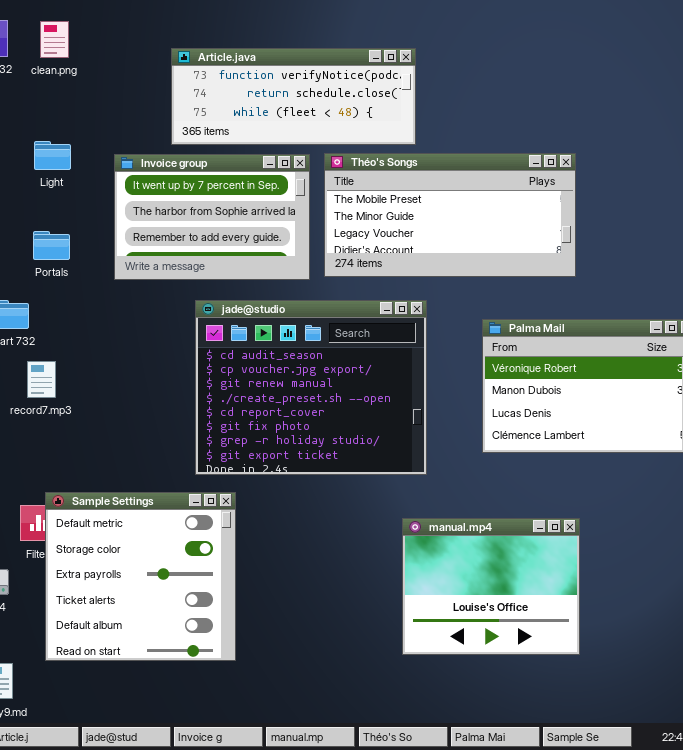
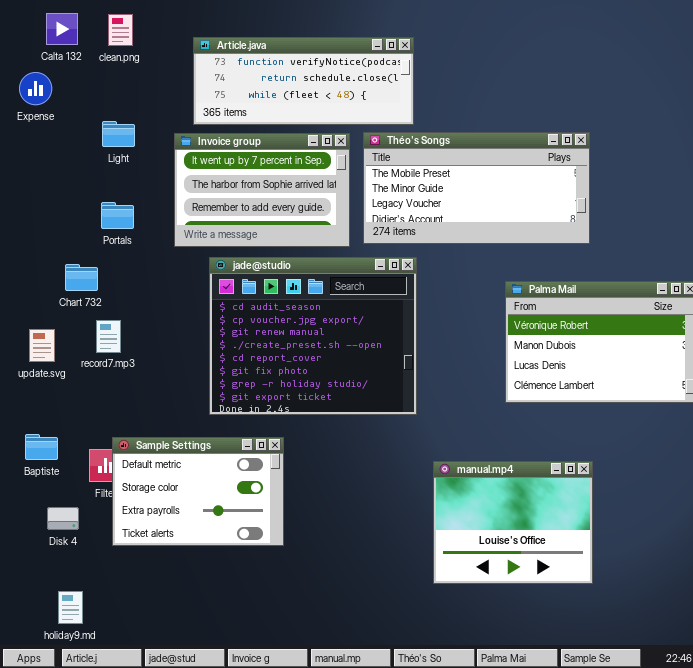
Article.java: [171,48,416,145] -> [193,37,414,125], moved
jade@studio: [195,300,427,475] -> [209,257,417,415], moved
Sample Settings: [45,492,236,661] -> [112,437,284,546], resized

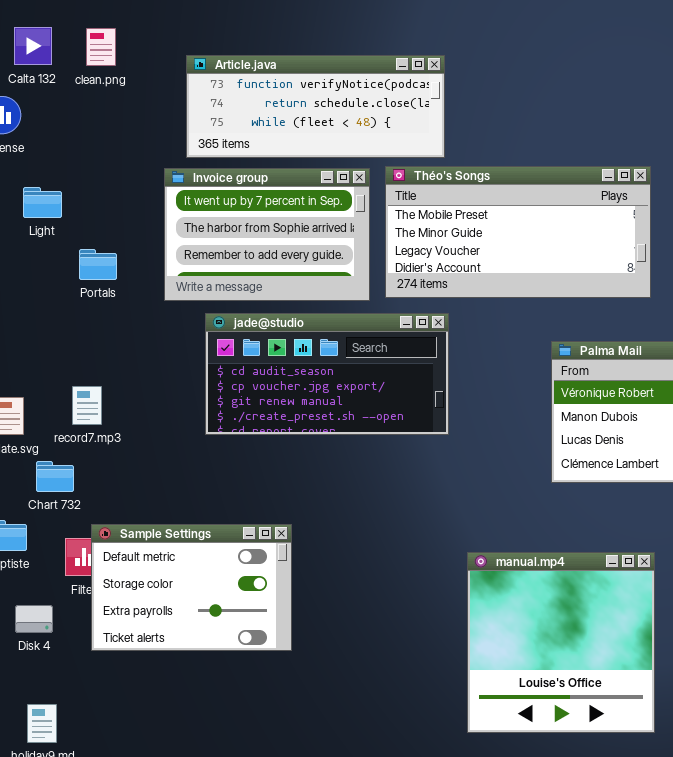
Light: [102,121,135,147] -> [23,187,62,218], moved
jade@studio: [209,257,417,415] -> [205,313,449,435], resized
Chart 732: [65,264,98,291] -> [36,461,74,492], moved
manual.mp4: [433,461,593,584] -> [467,552,655,733], resized

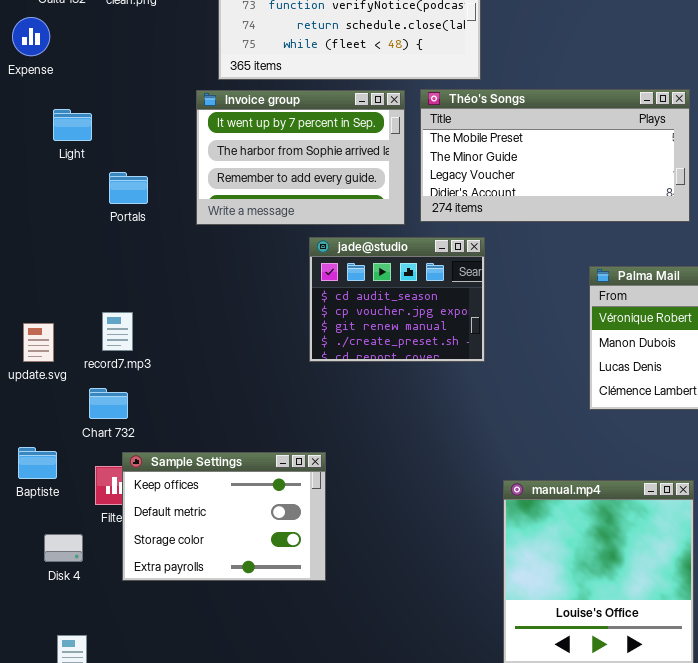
jade@studio: [205,313,449,435] -> [309,237,485,362], resized
Chart 732: [36,461,74,492] -> [89,388,128,419], moved
Sample Settings: [91,524,292,651] -> [122,452,326,581], scrolled up 1 row

